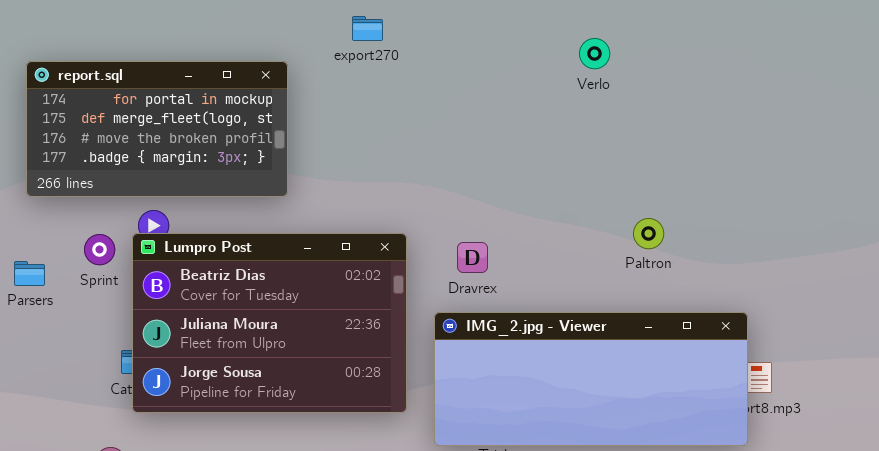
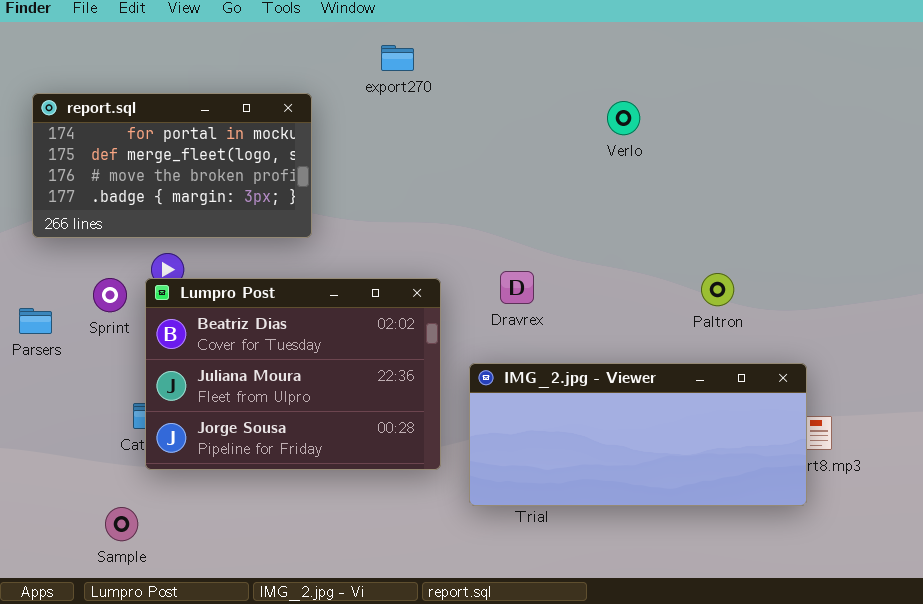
Verlo: [579,38,610,69] -> [607,101,640,135], moved
Paltron: [633,218,664,249] -> [701,273,734,306], moved
Dravrex: [457,242,488,273] -> [500,271,534,304], moved

